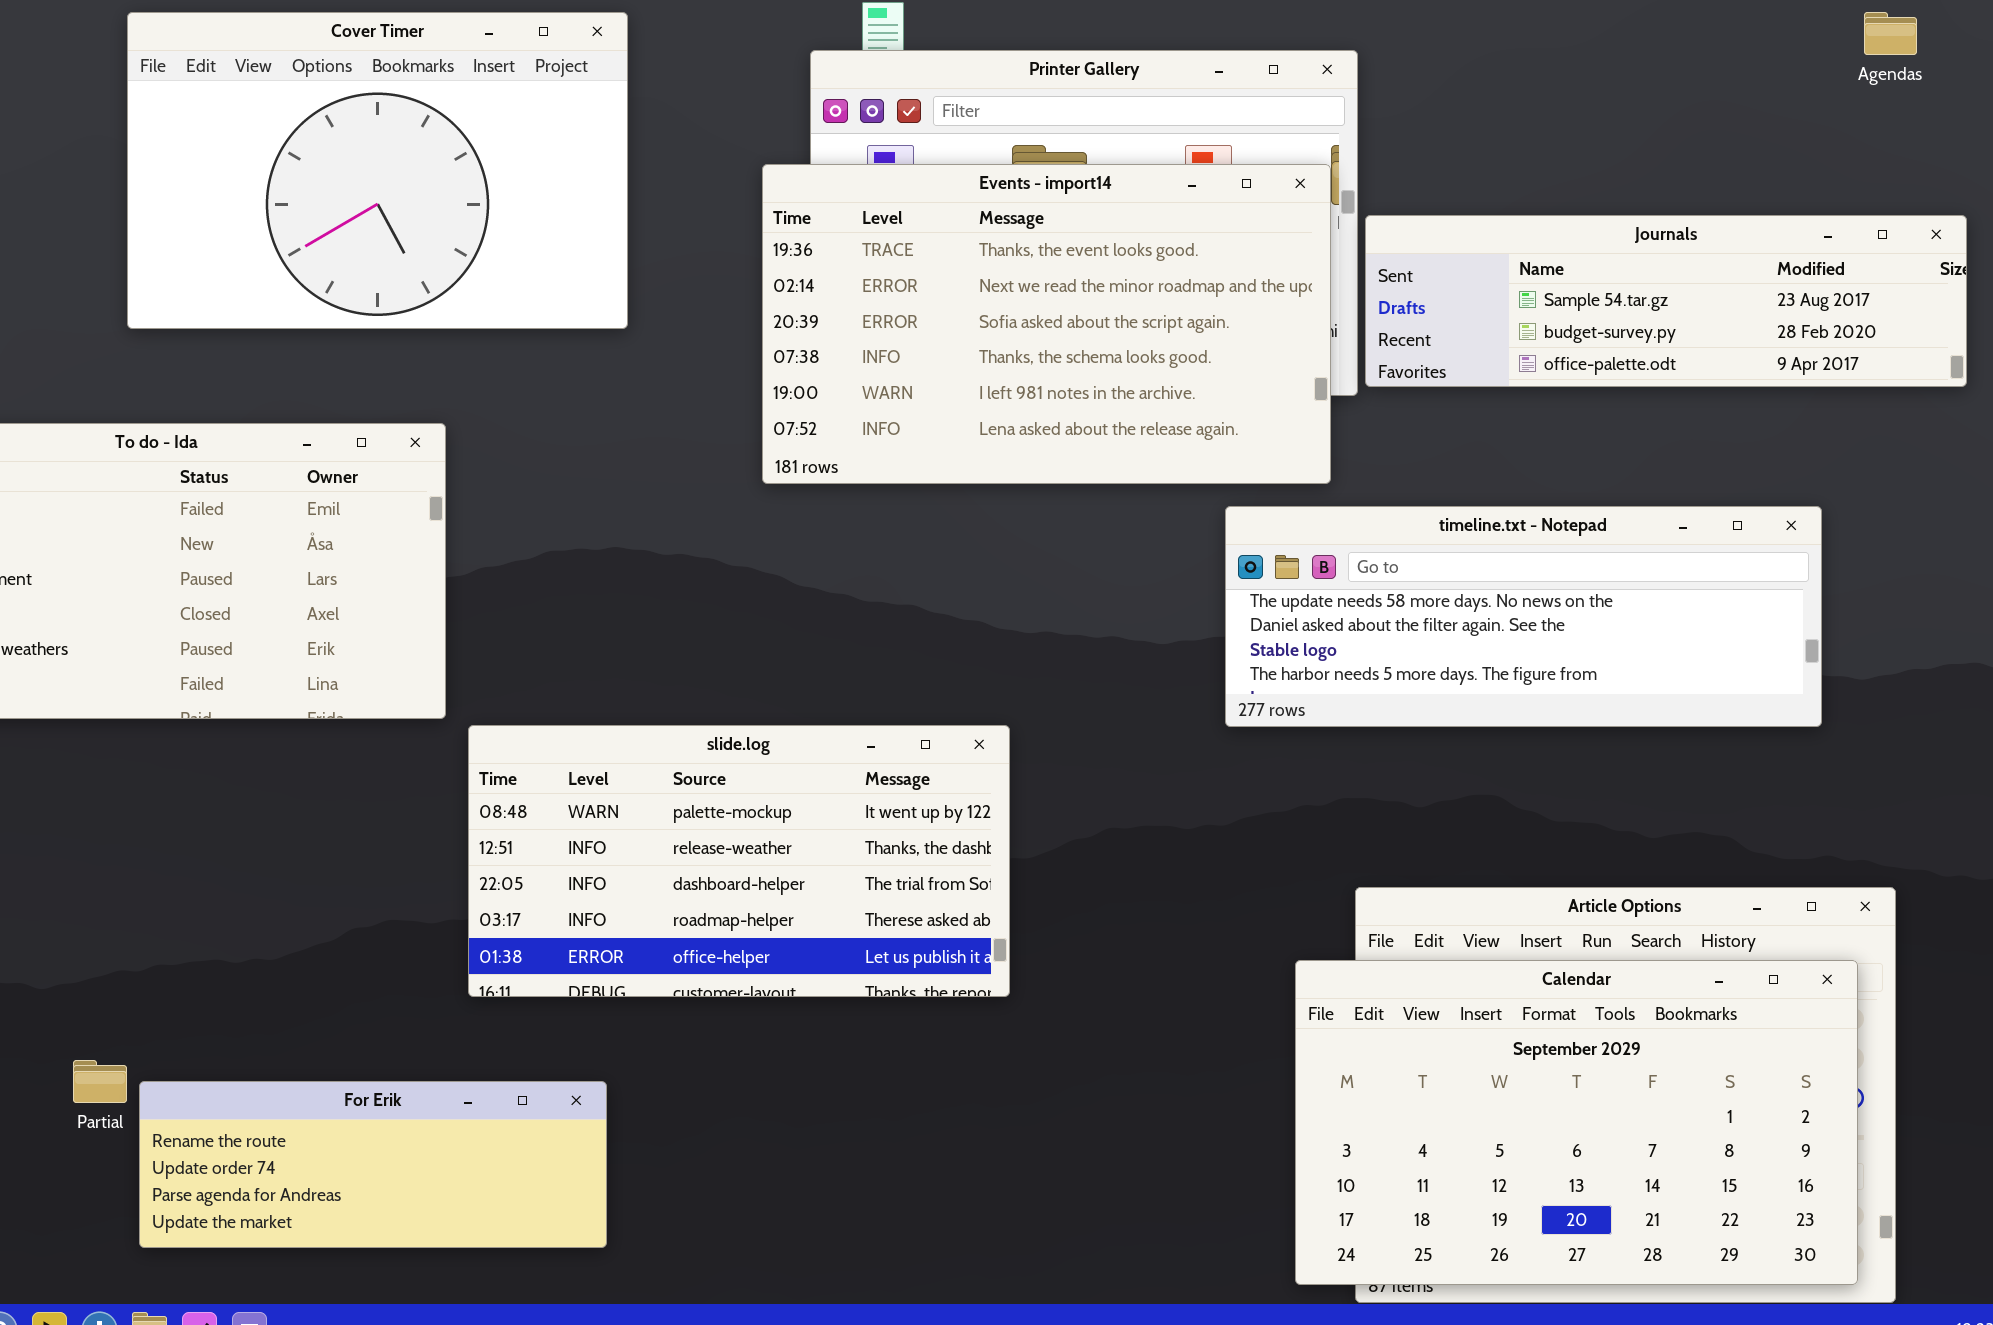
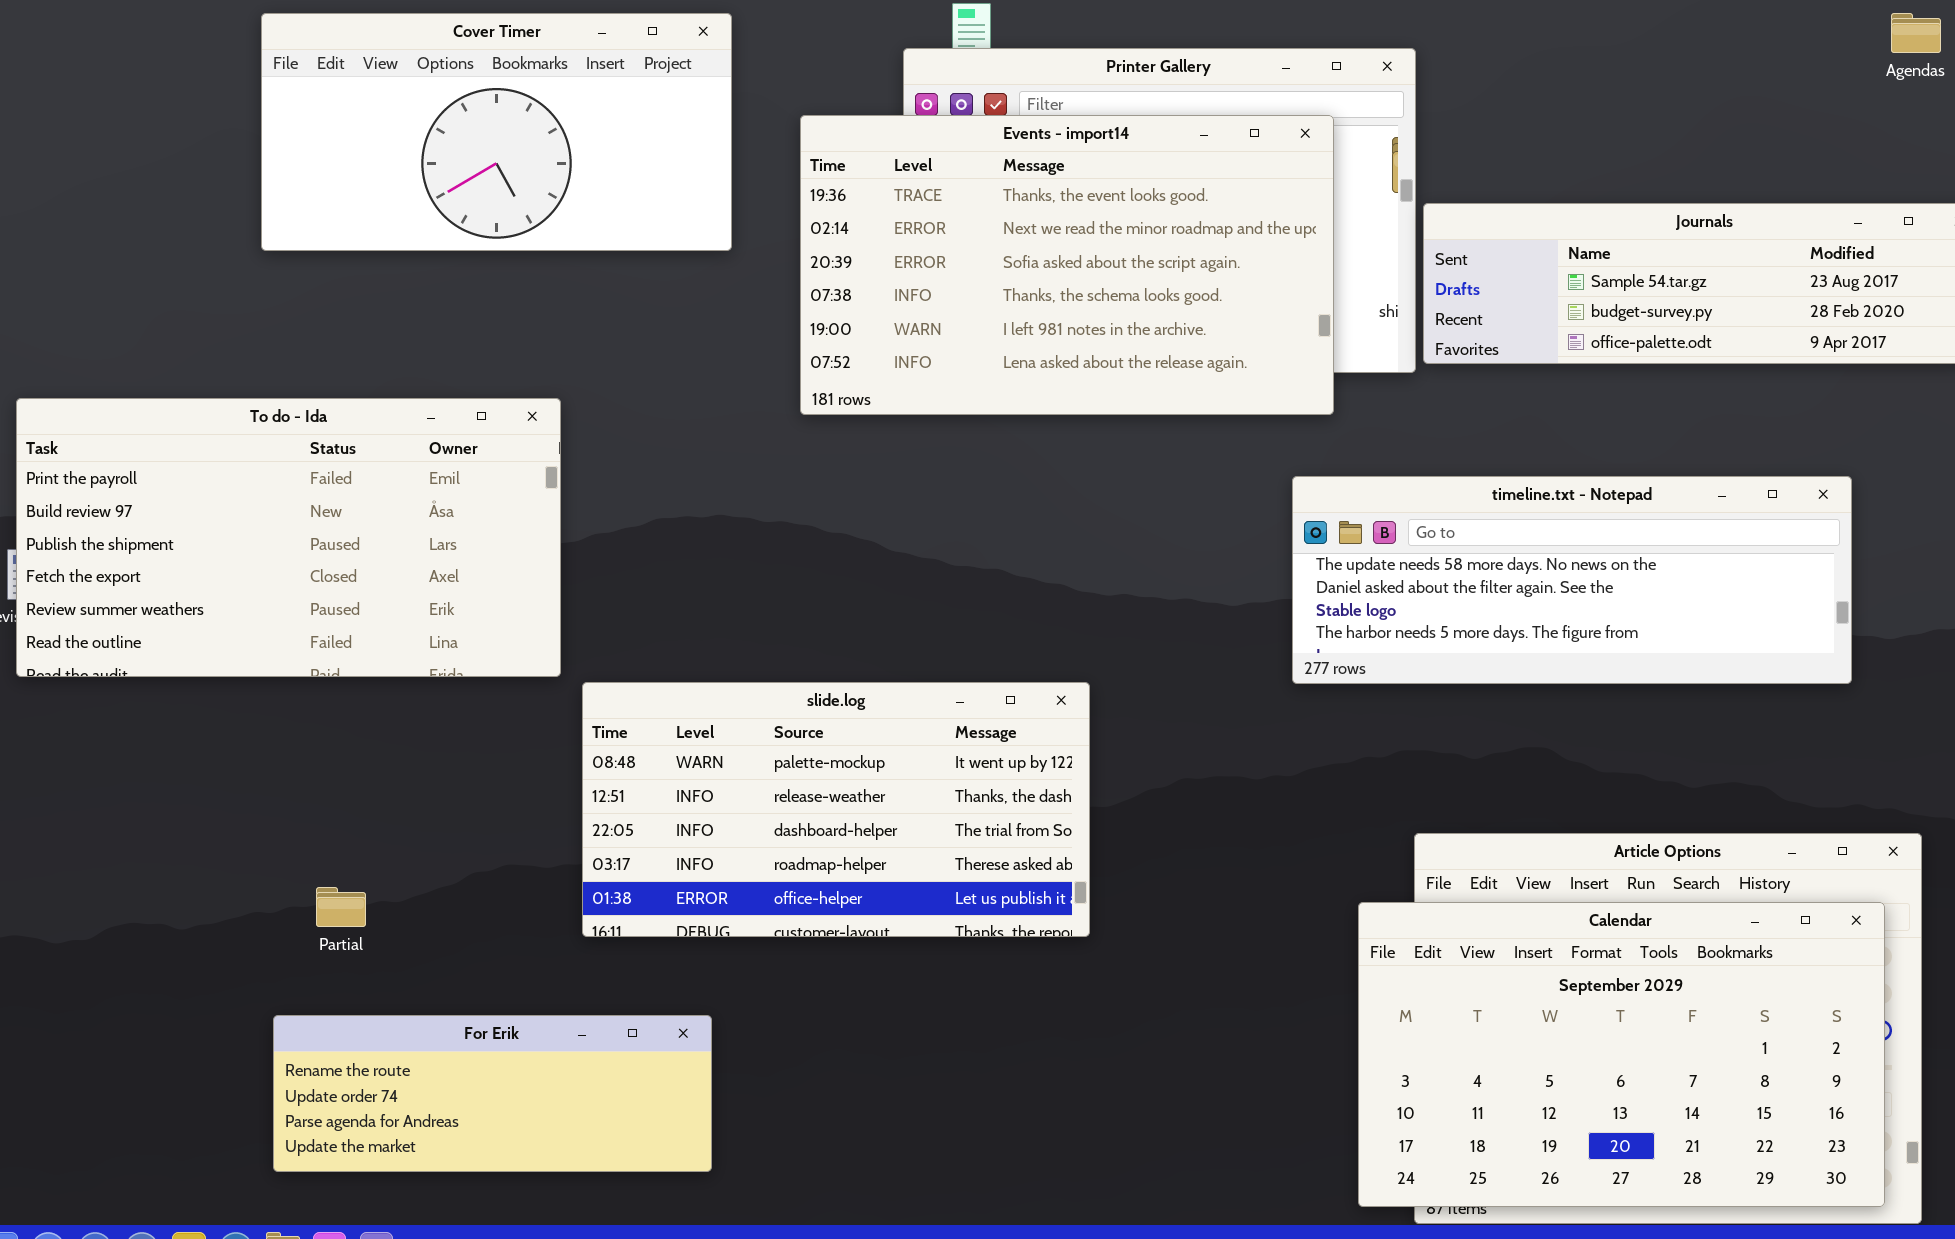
Cover Timer: [127,12,628,329] -> [261,13,732,251], resized
Events - import14: [762,164,1331,484] -> [800,115,1334,415], moved
Partial: [73,1060,127,1103] -> [316,887,366,927], moved

